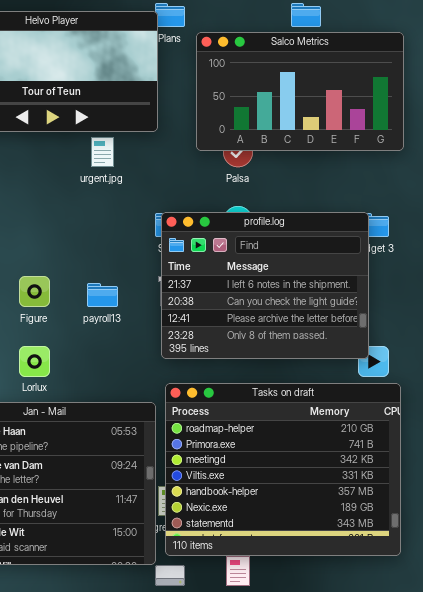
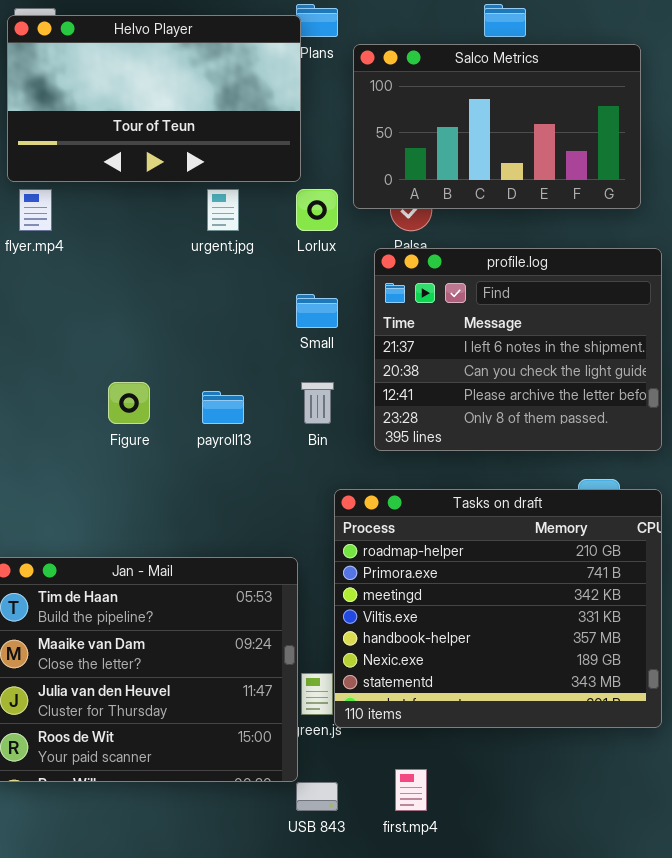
profile.log: [161,212,369,359] -> [374,248,662,451], moved
Lorlux: [19,346,50,377] -> [296,189,338,231], moved
Tasks on draft: [165,383,401,556] -> [334,489,662,728], moved

